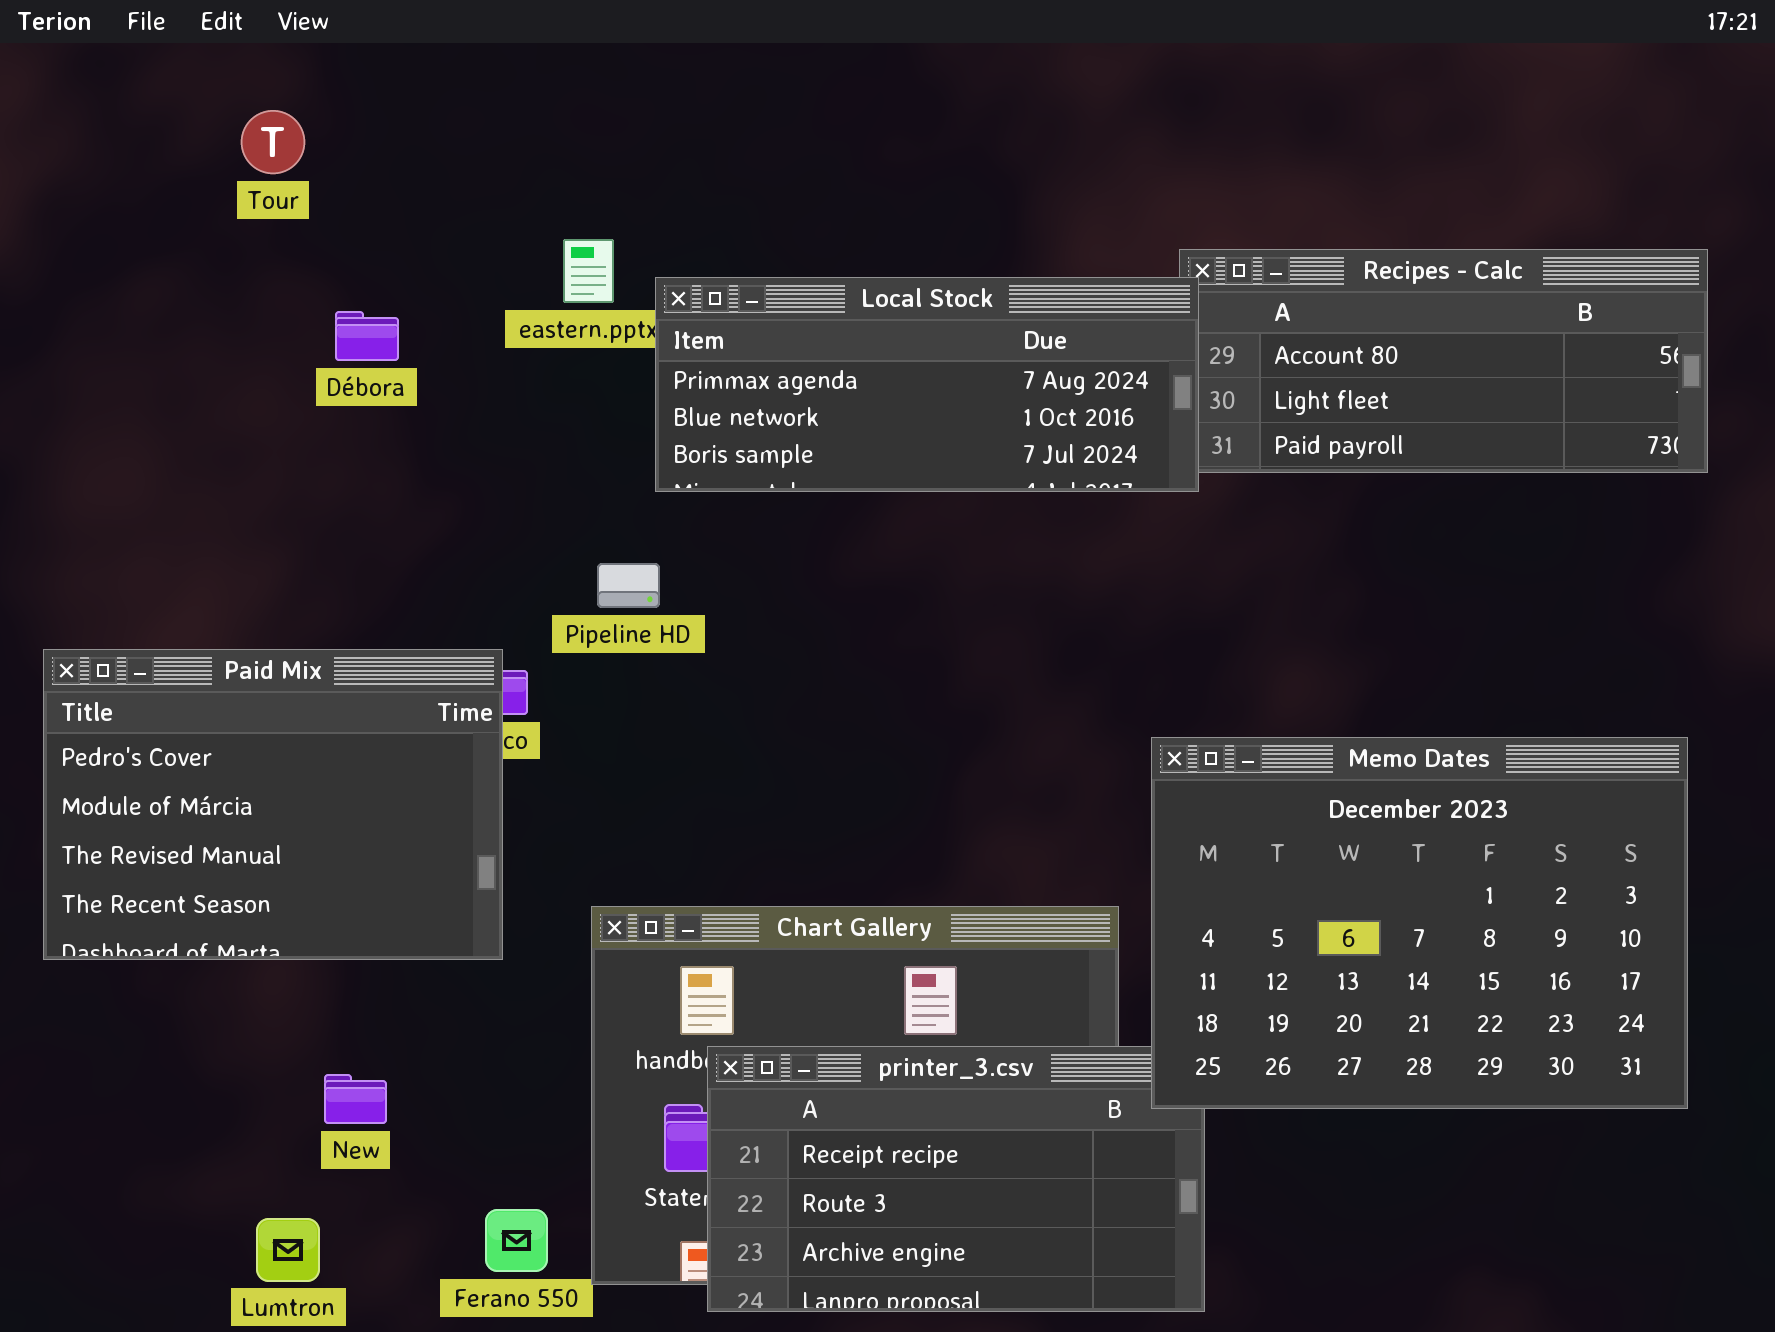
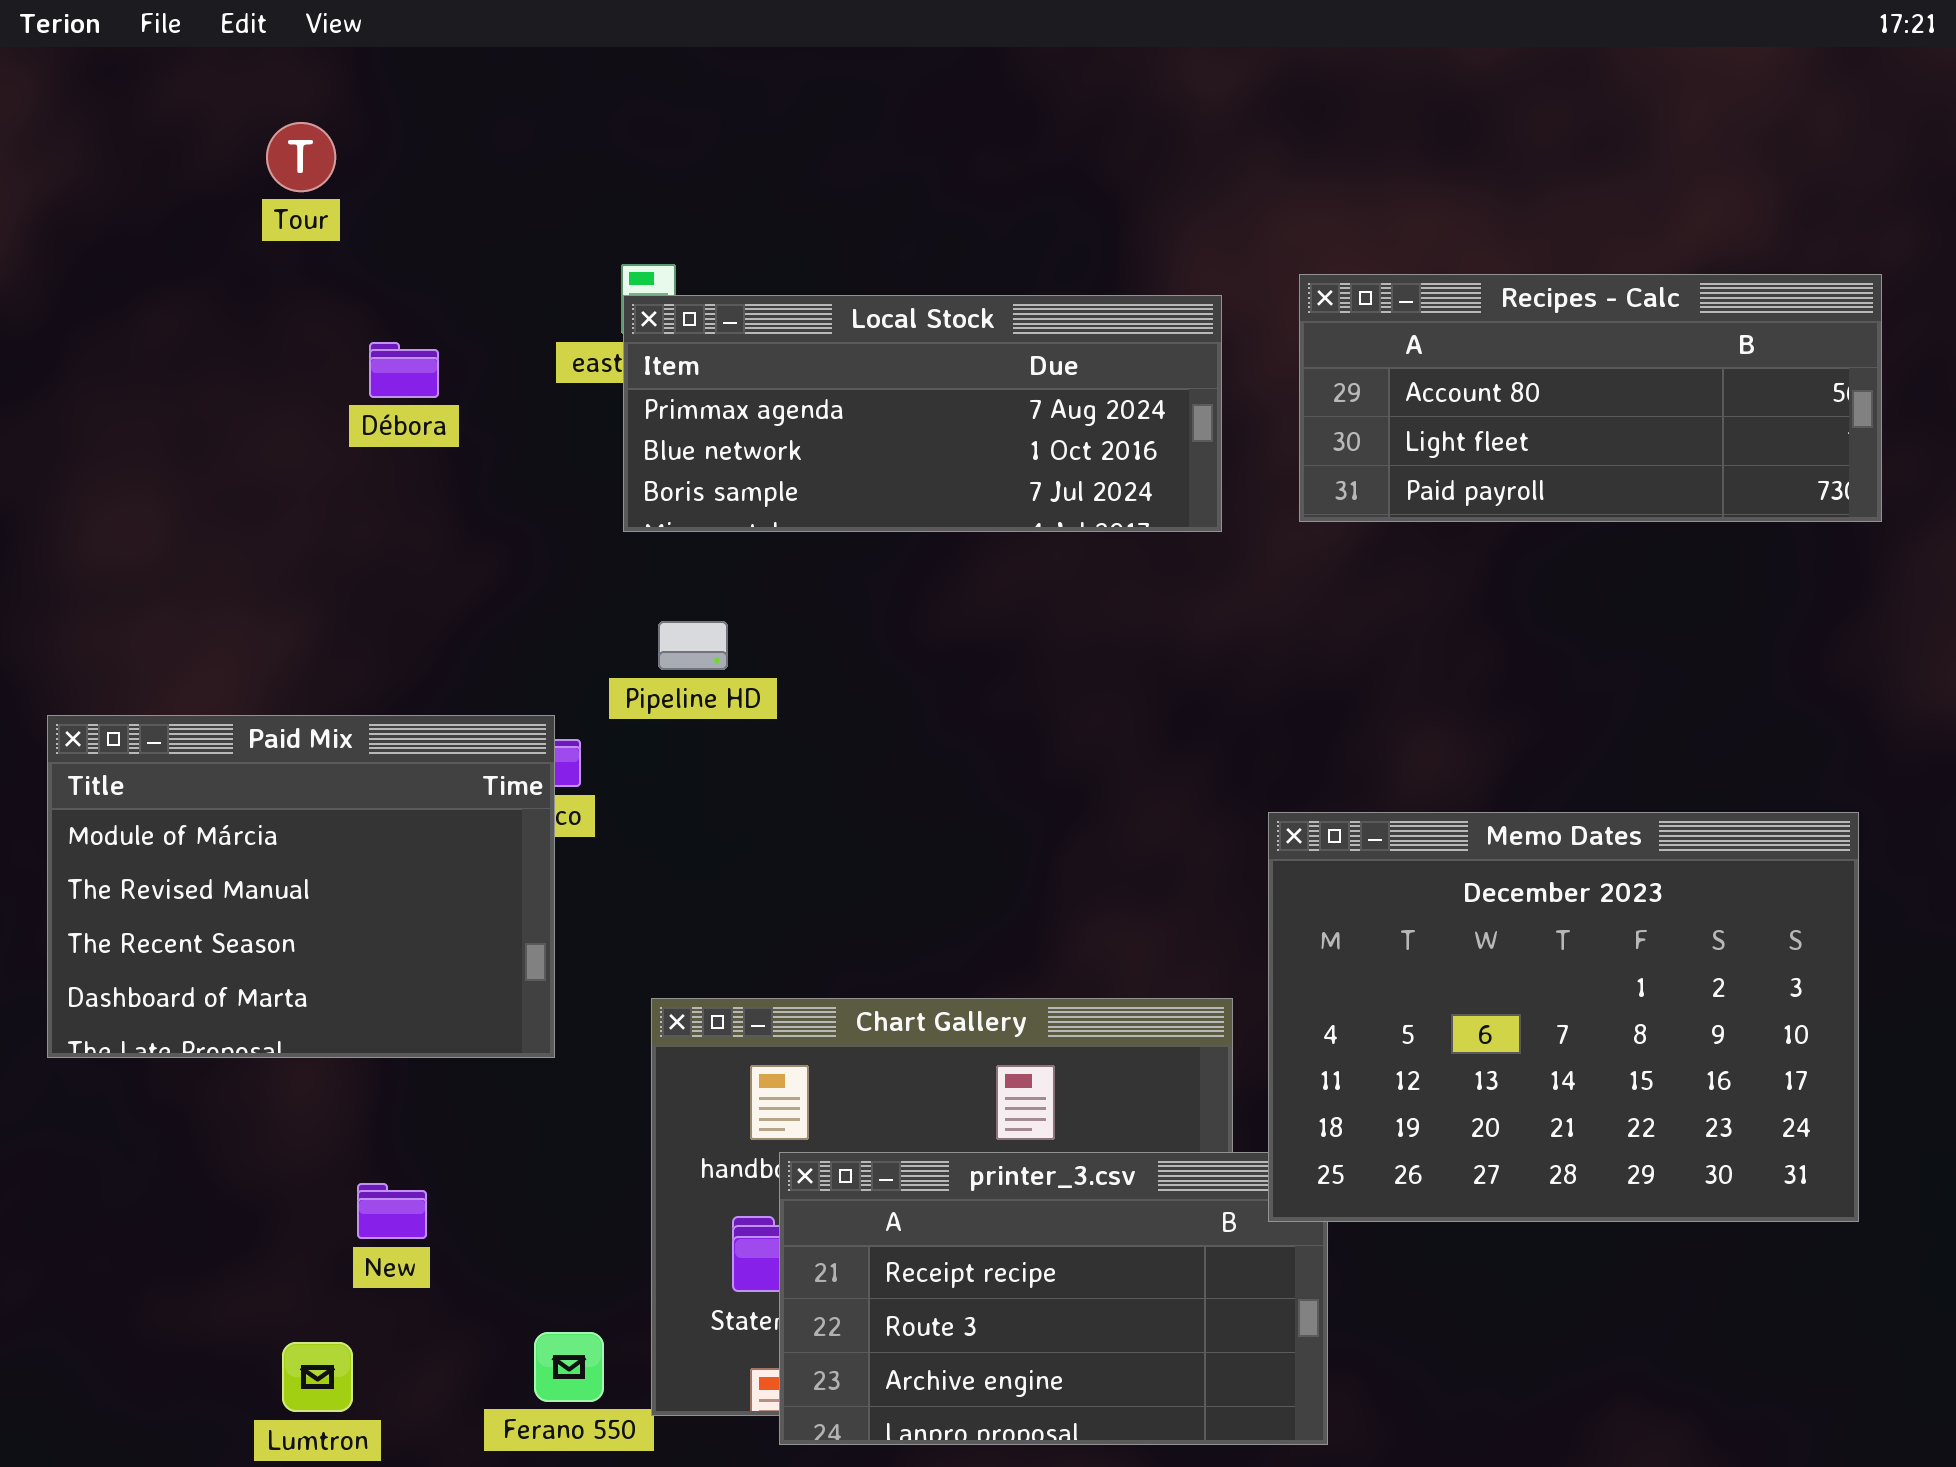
Local Stock: [655,277,1199,492] -> [623,295,1222,532], moved
Paid Mix: [43,649,503,960] -> [47,715,555,1058], scrolled down 1 row

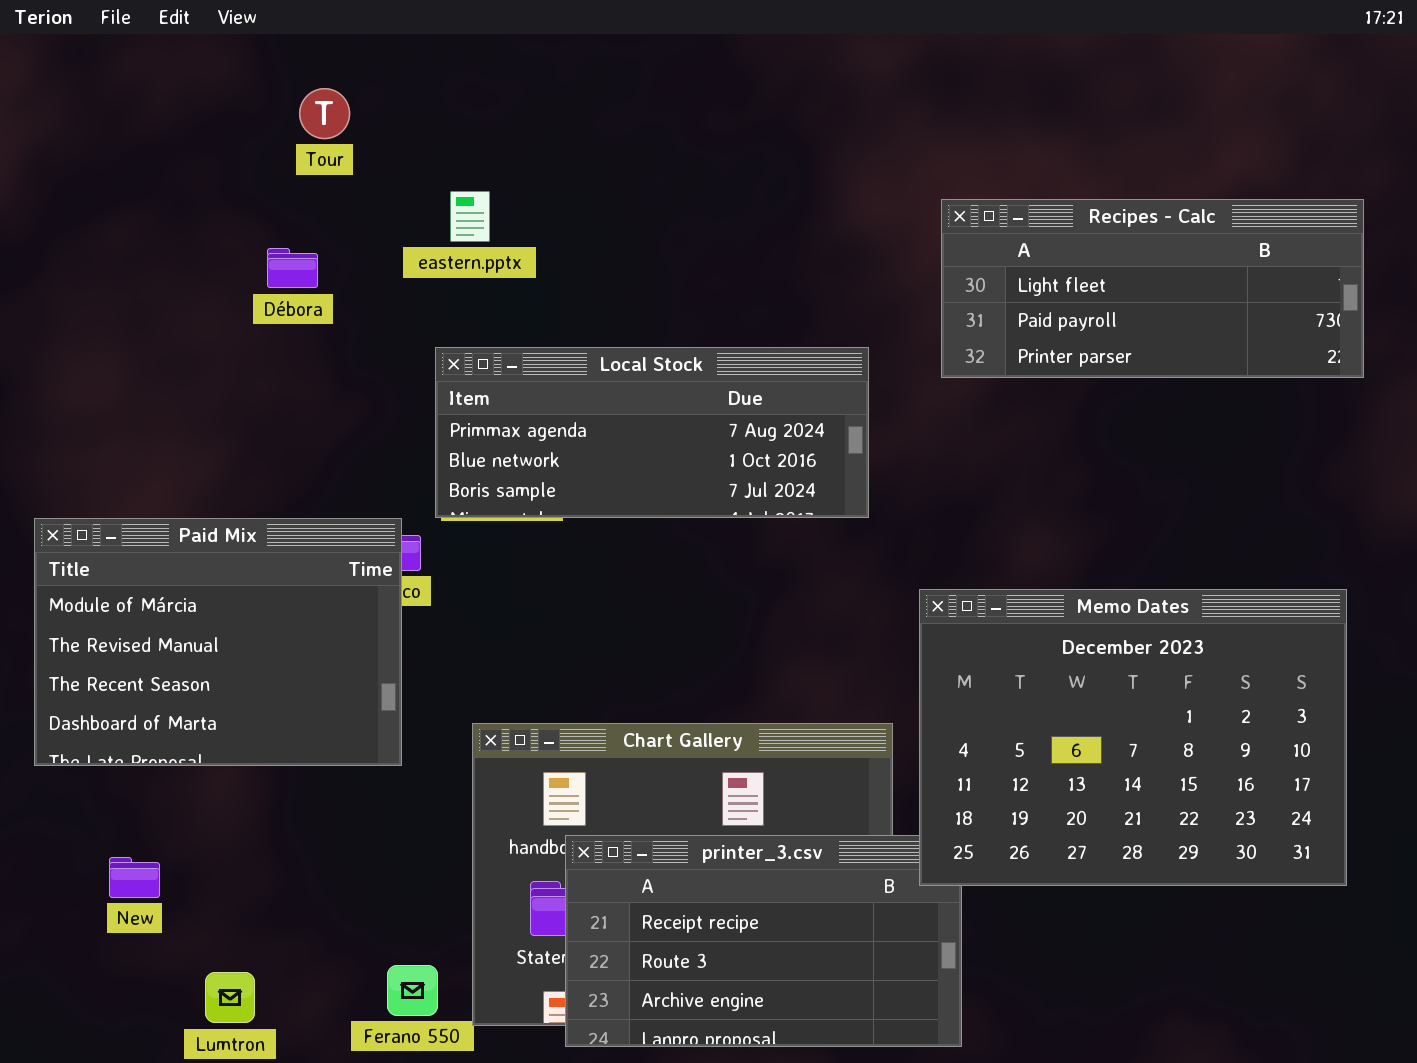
Tour: [266,122,336,192] -> [299,88,350,139], moved
Recipes - Calc: [1299,274,1882,522] -> [941,199,1364,378], scrolled down 1 row
Local Stock: [623,295,1222,532] -> [435,347,869,518], moved
New: [357,1183,427,1239] -> [109,857,160,898], moved

